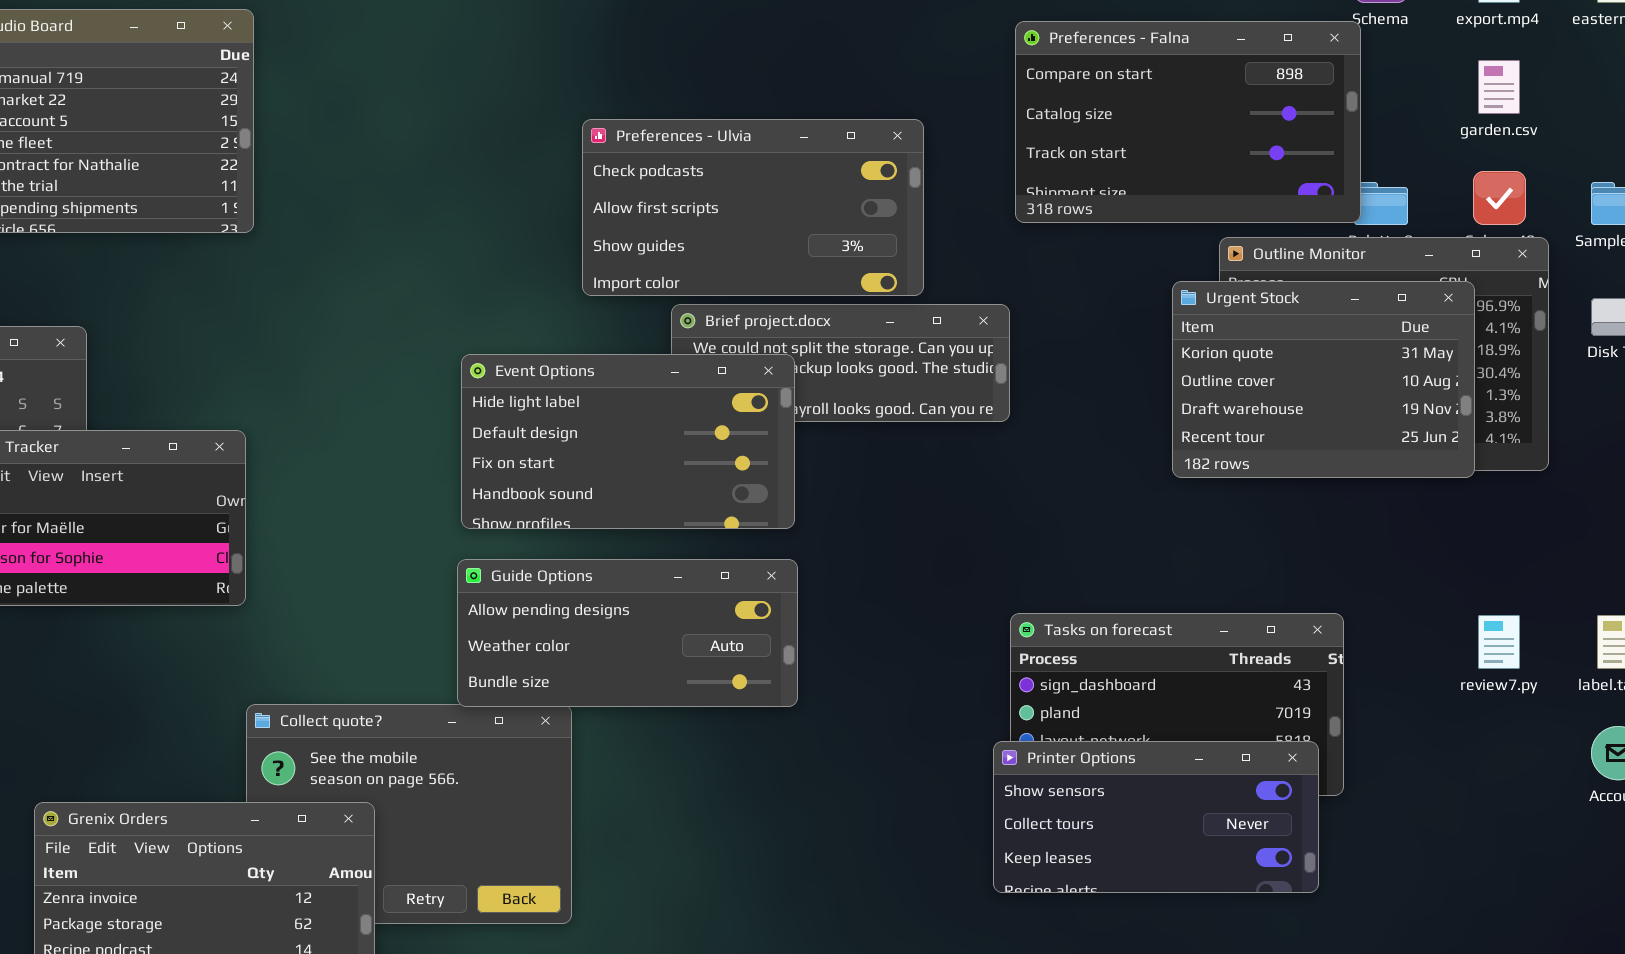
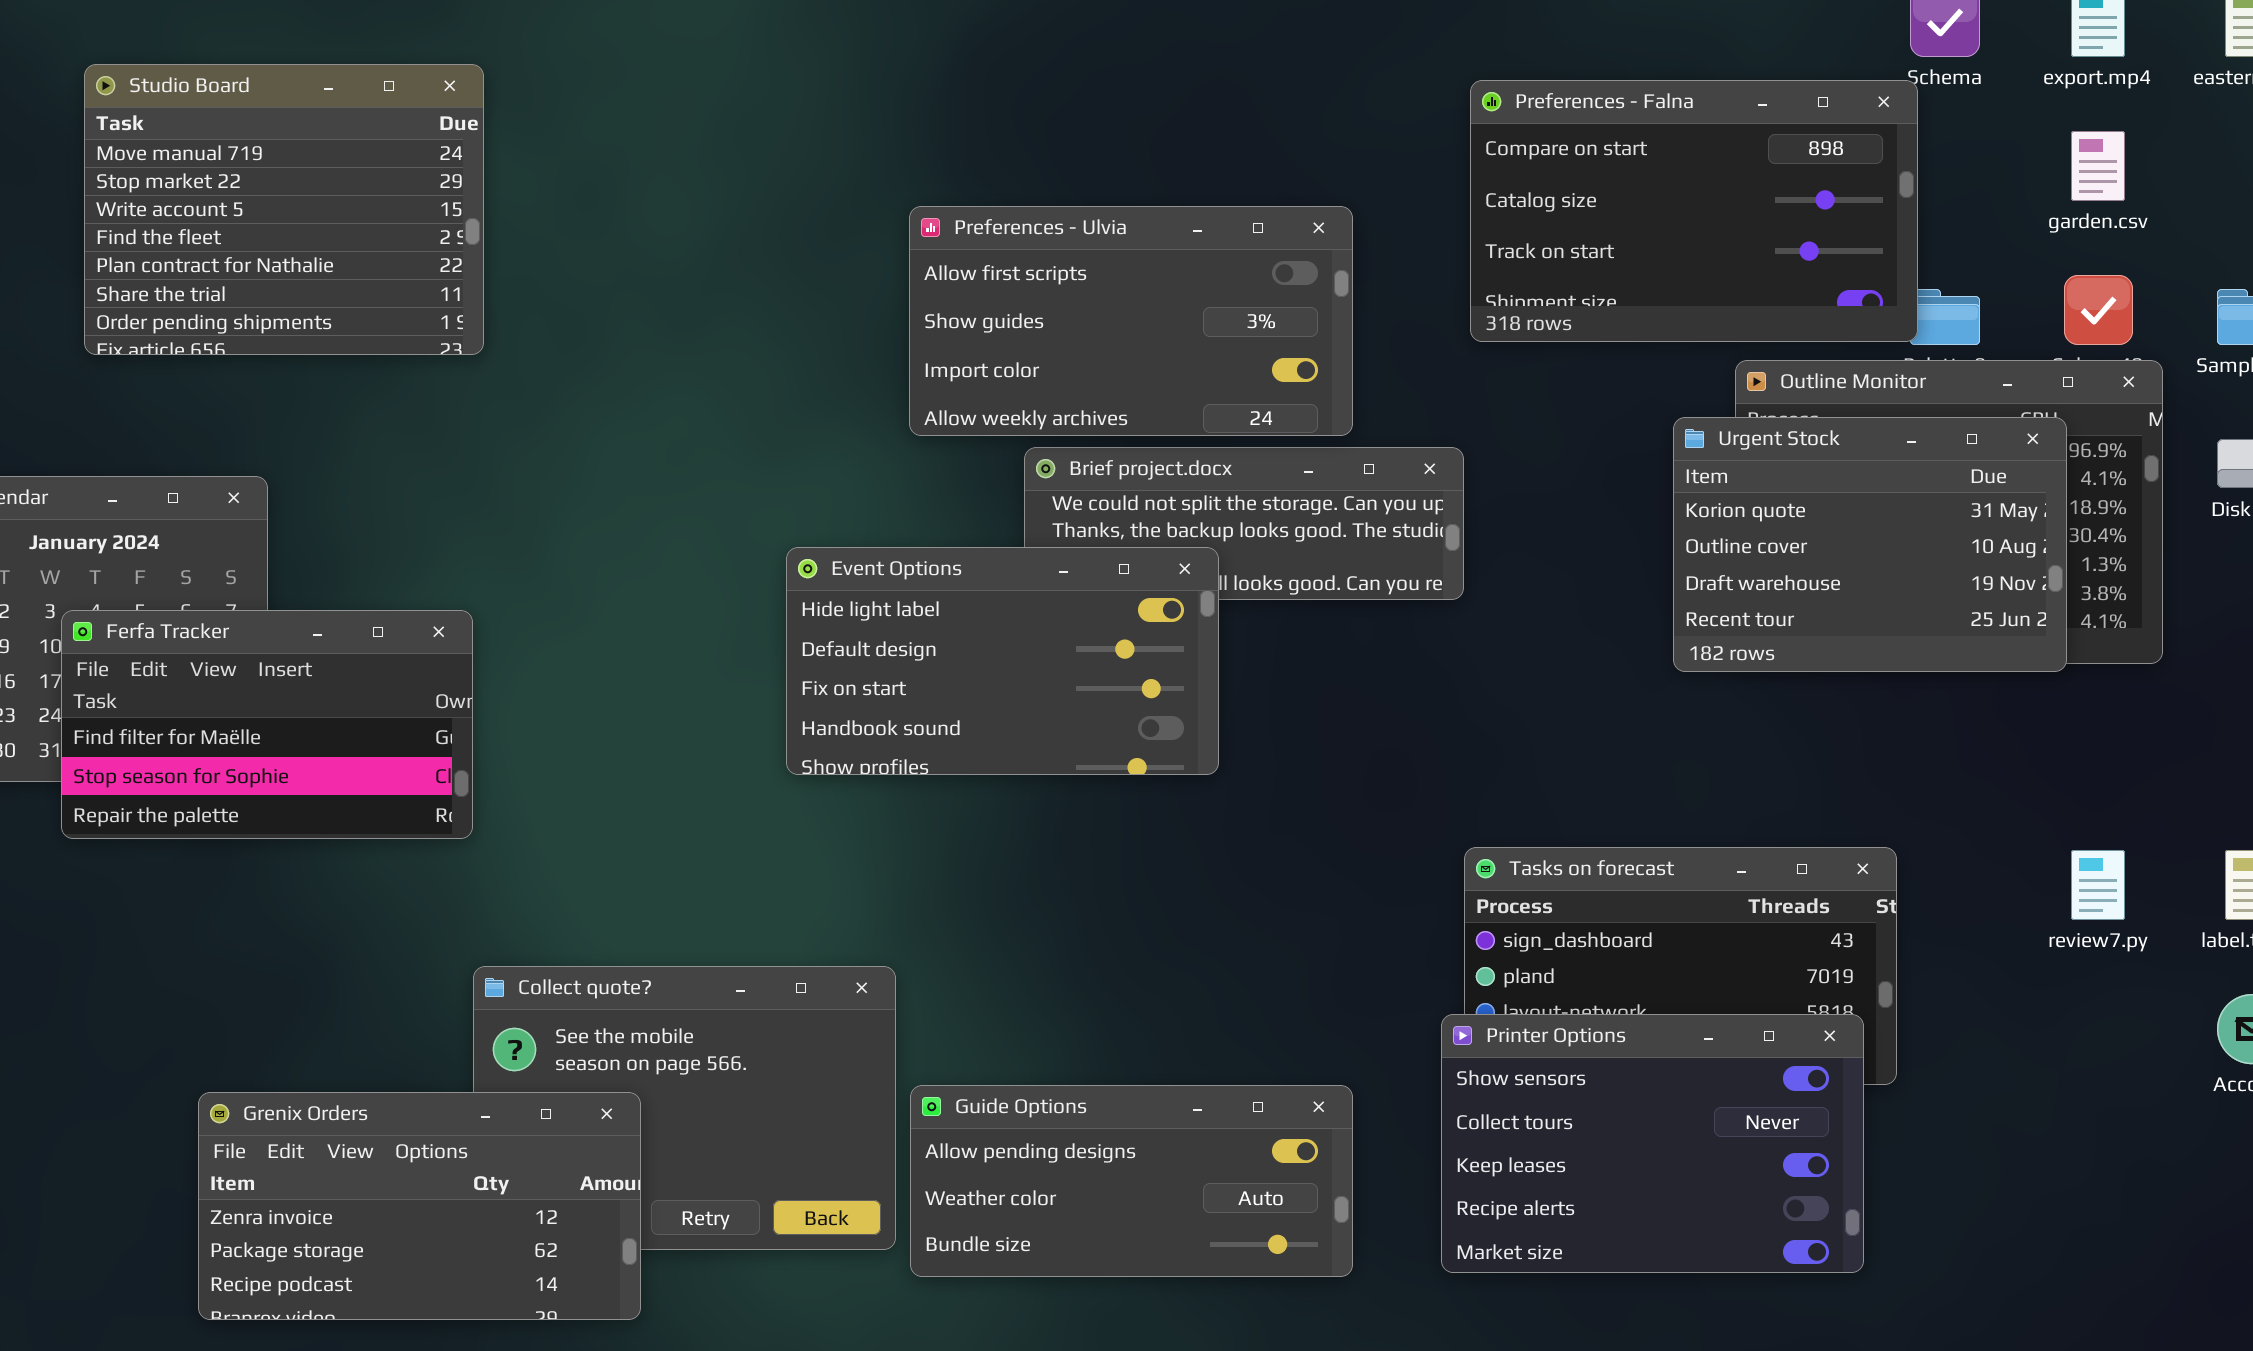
Preferences - Ulvia: [582,119,924,296] -> [909,206,1353,436], scrolled down 1 row
Event Options: [461,354,795,529] -> [786,547,1219,775], moved
Guide Options: [457,559,798,707] -> [910,1085,1353,1277], moved
Printer Options: [993,741,1319,893] -> [1441,1014,1864,1273], resized

